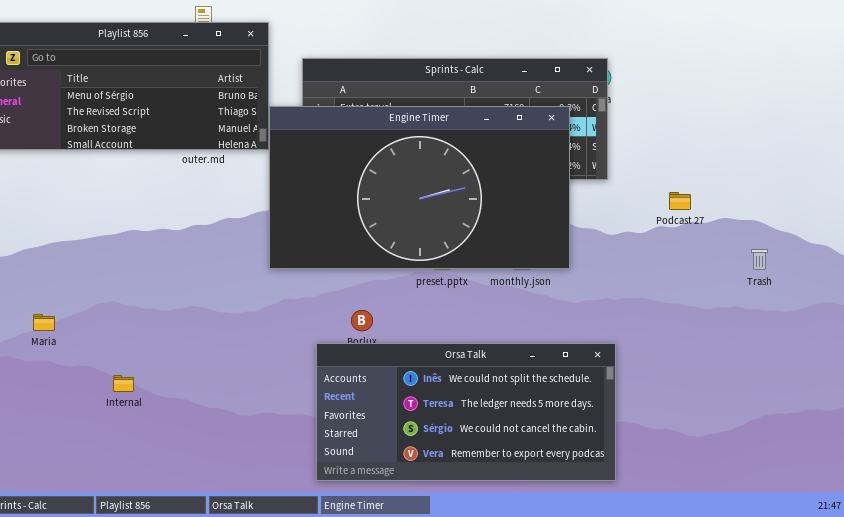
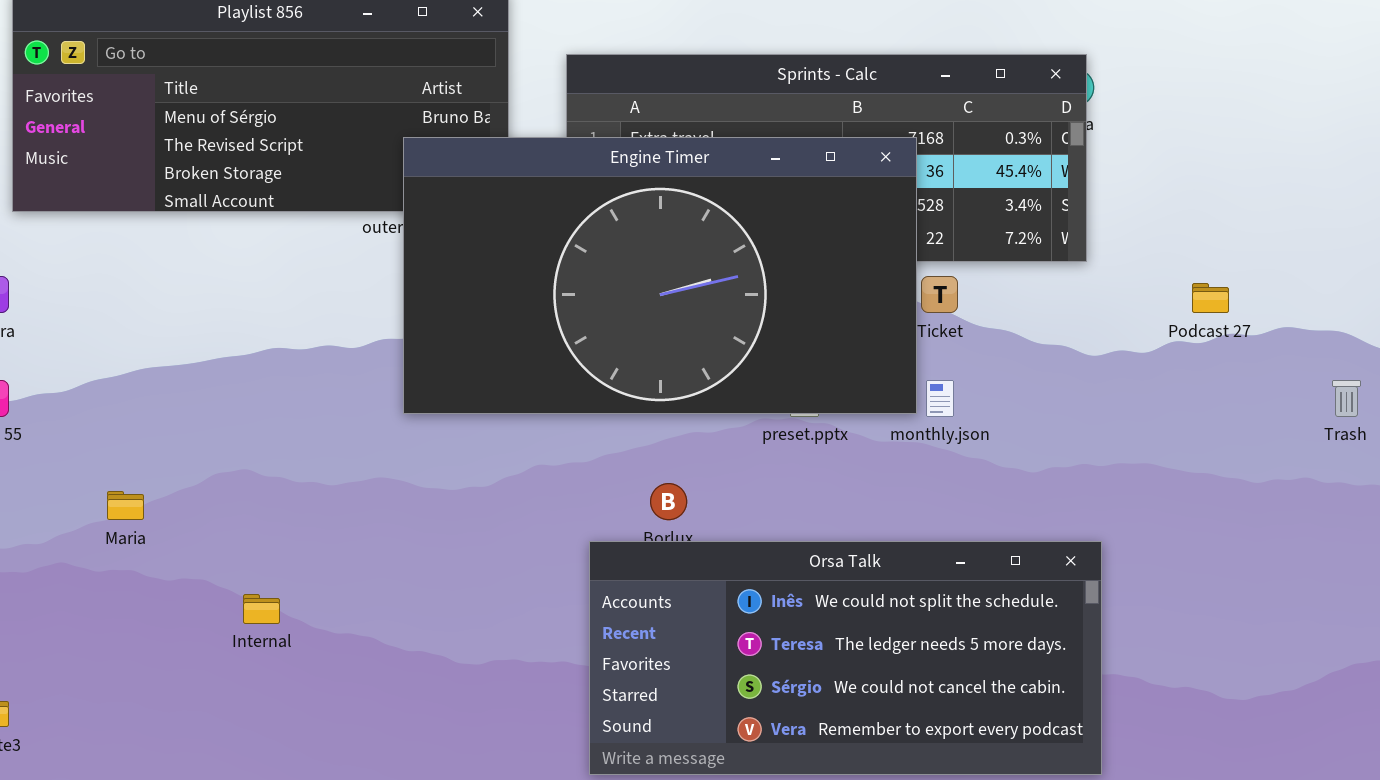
Engine Timer: [269,106,570,269] -> [403,137,917,414], moved

